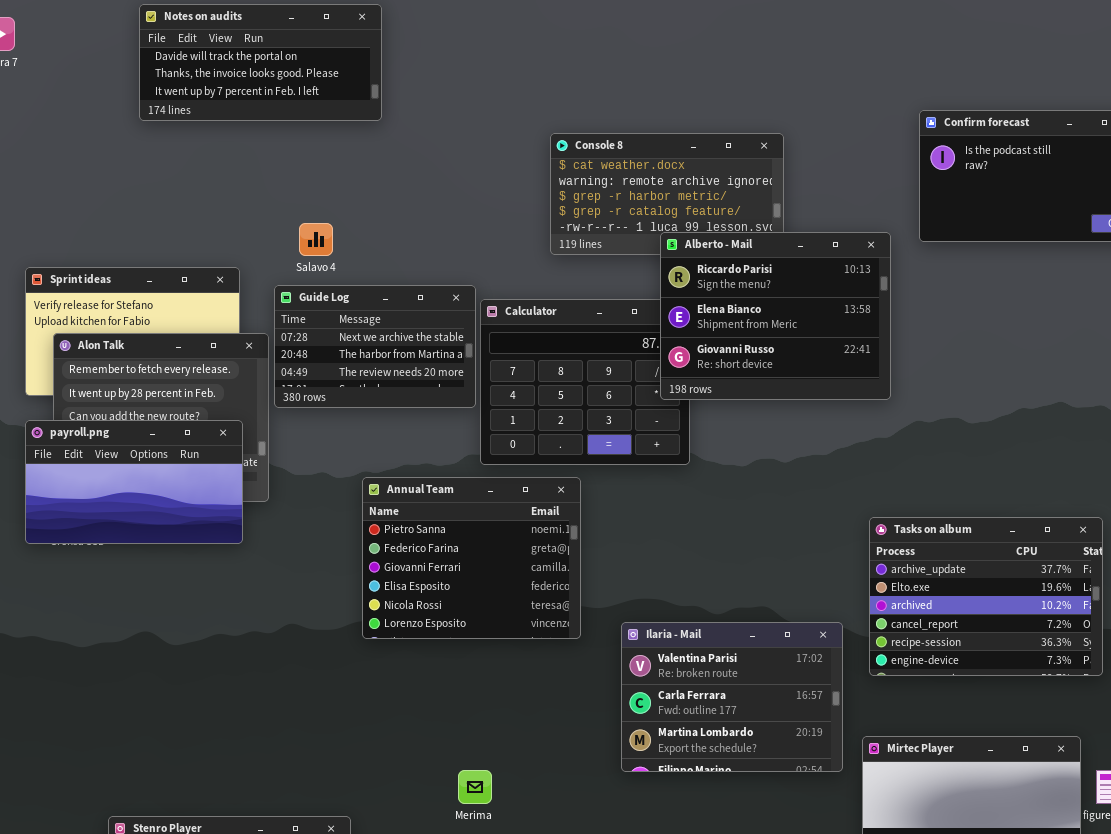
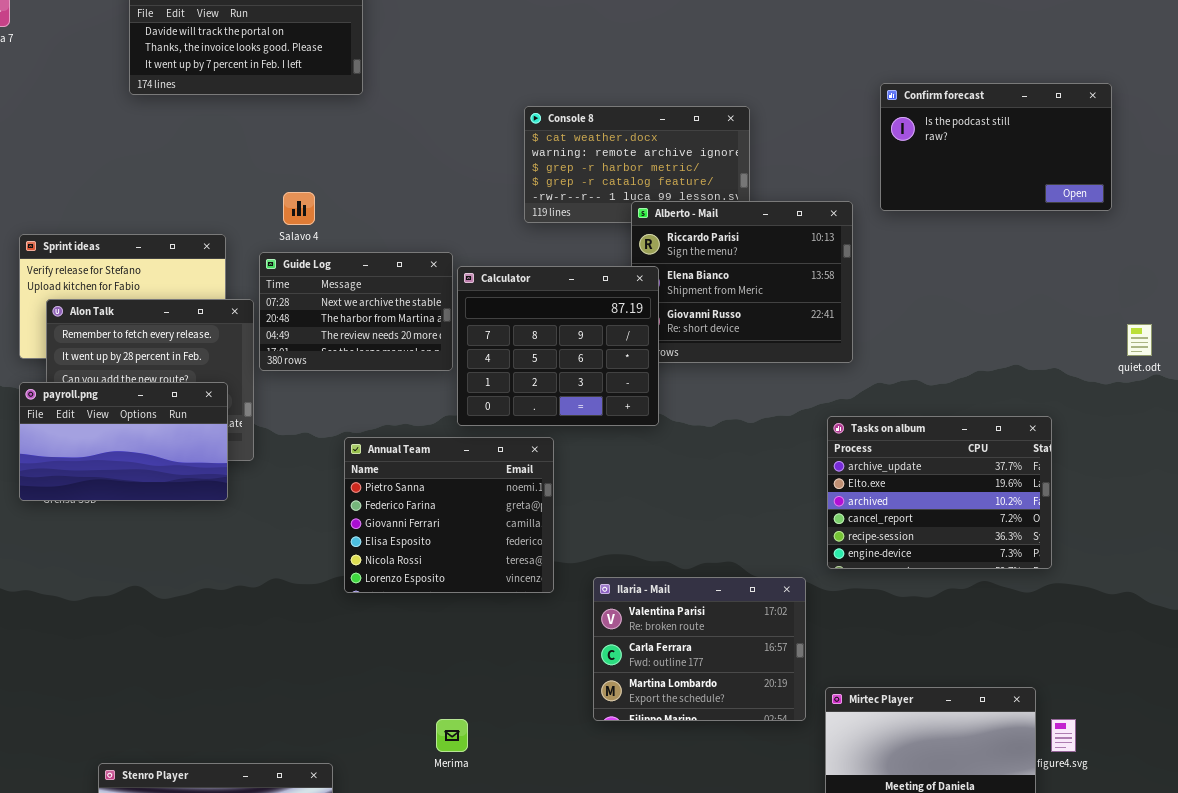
Calculator: [480,299,690,465] -> [457,266,659,426], raised
Tasks on album: [869,517,1103,676] -> [827,416,1052,569], moved

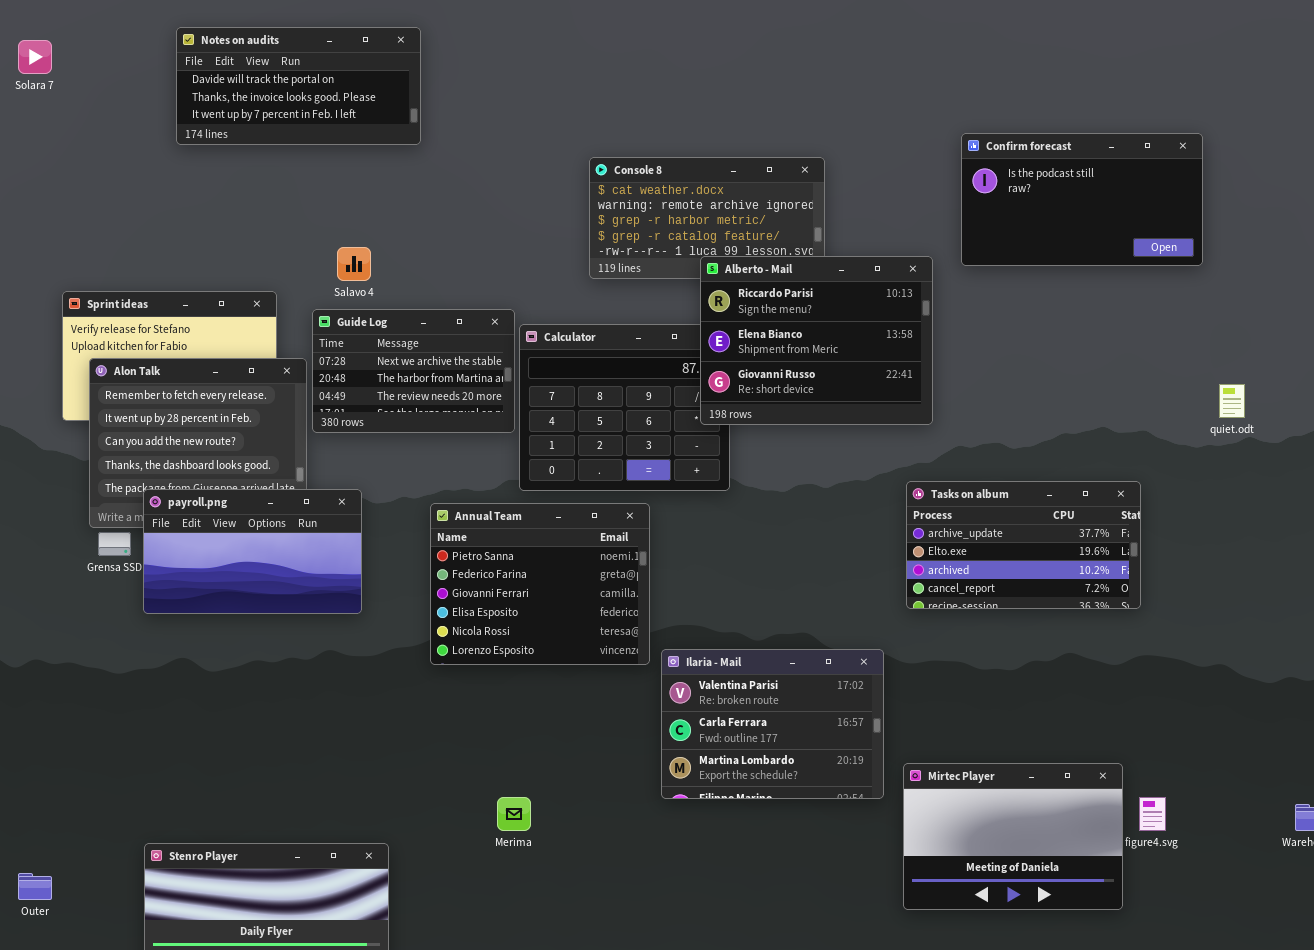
Alberto - Mail: [631,201,853,363] -> [700,256,933,425], raised
payroll.png: [19,382,228,501] -> [143,489,362,614], moved
Tasks on album: [827,416,1052,569] -> [906,481,1141,609], resized
Annual Team: [344,437,554,593] -> [430,503,650,665], moved

